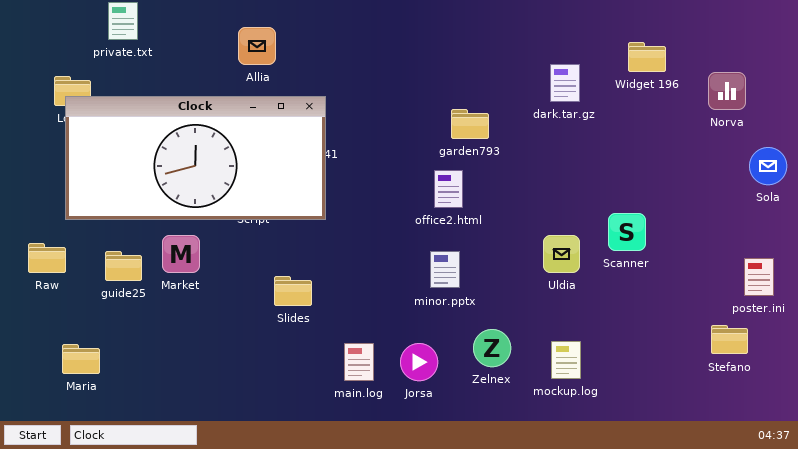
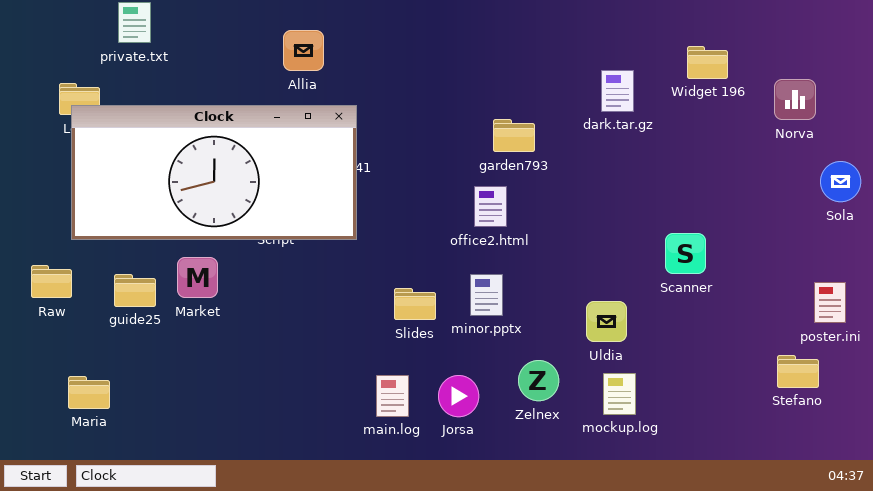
Allia: [238,27,276,65] -> [283,30,324,71], moved
Uldia: [543,235,580,273] -> [586,301,627,342], moved
Slides: [274,276,312,306] -> [394,288,436,320], moved

